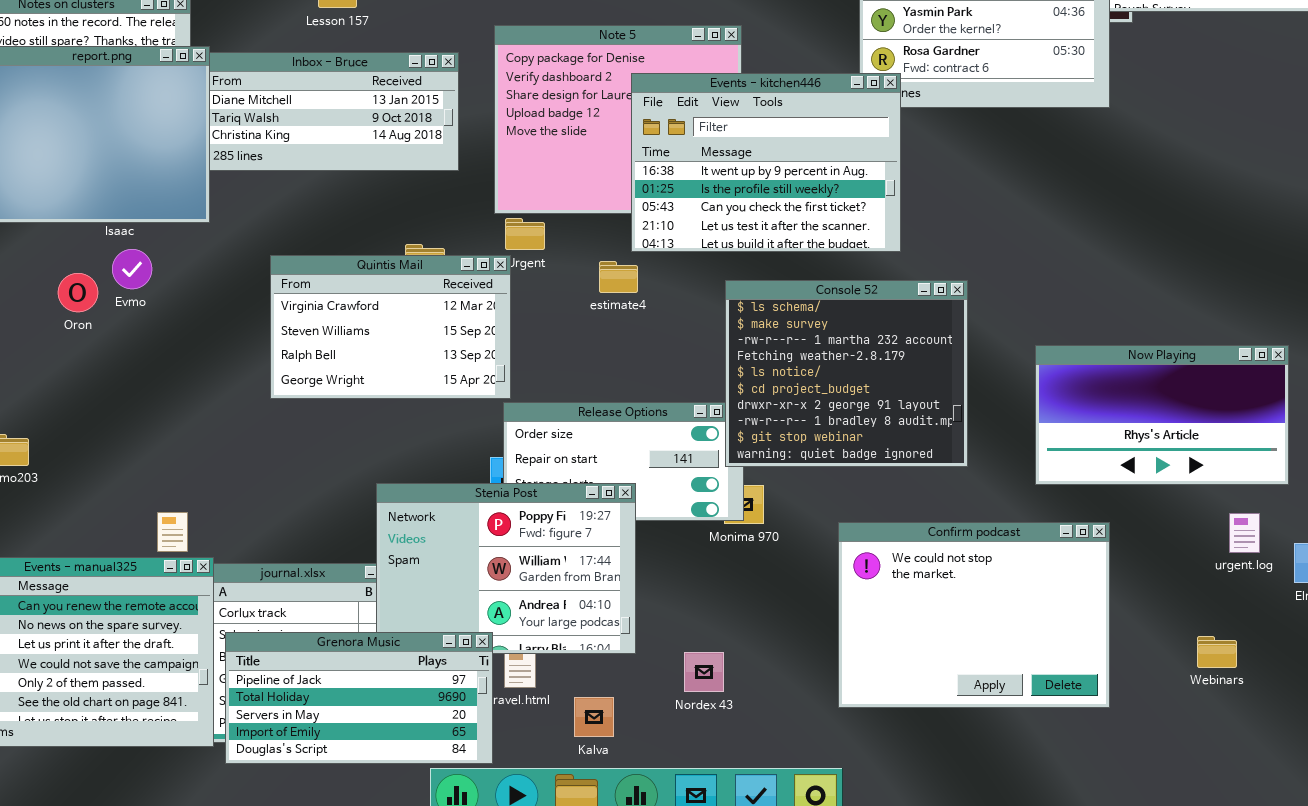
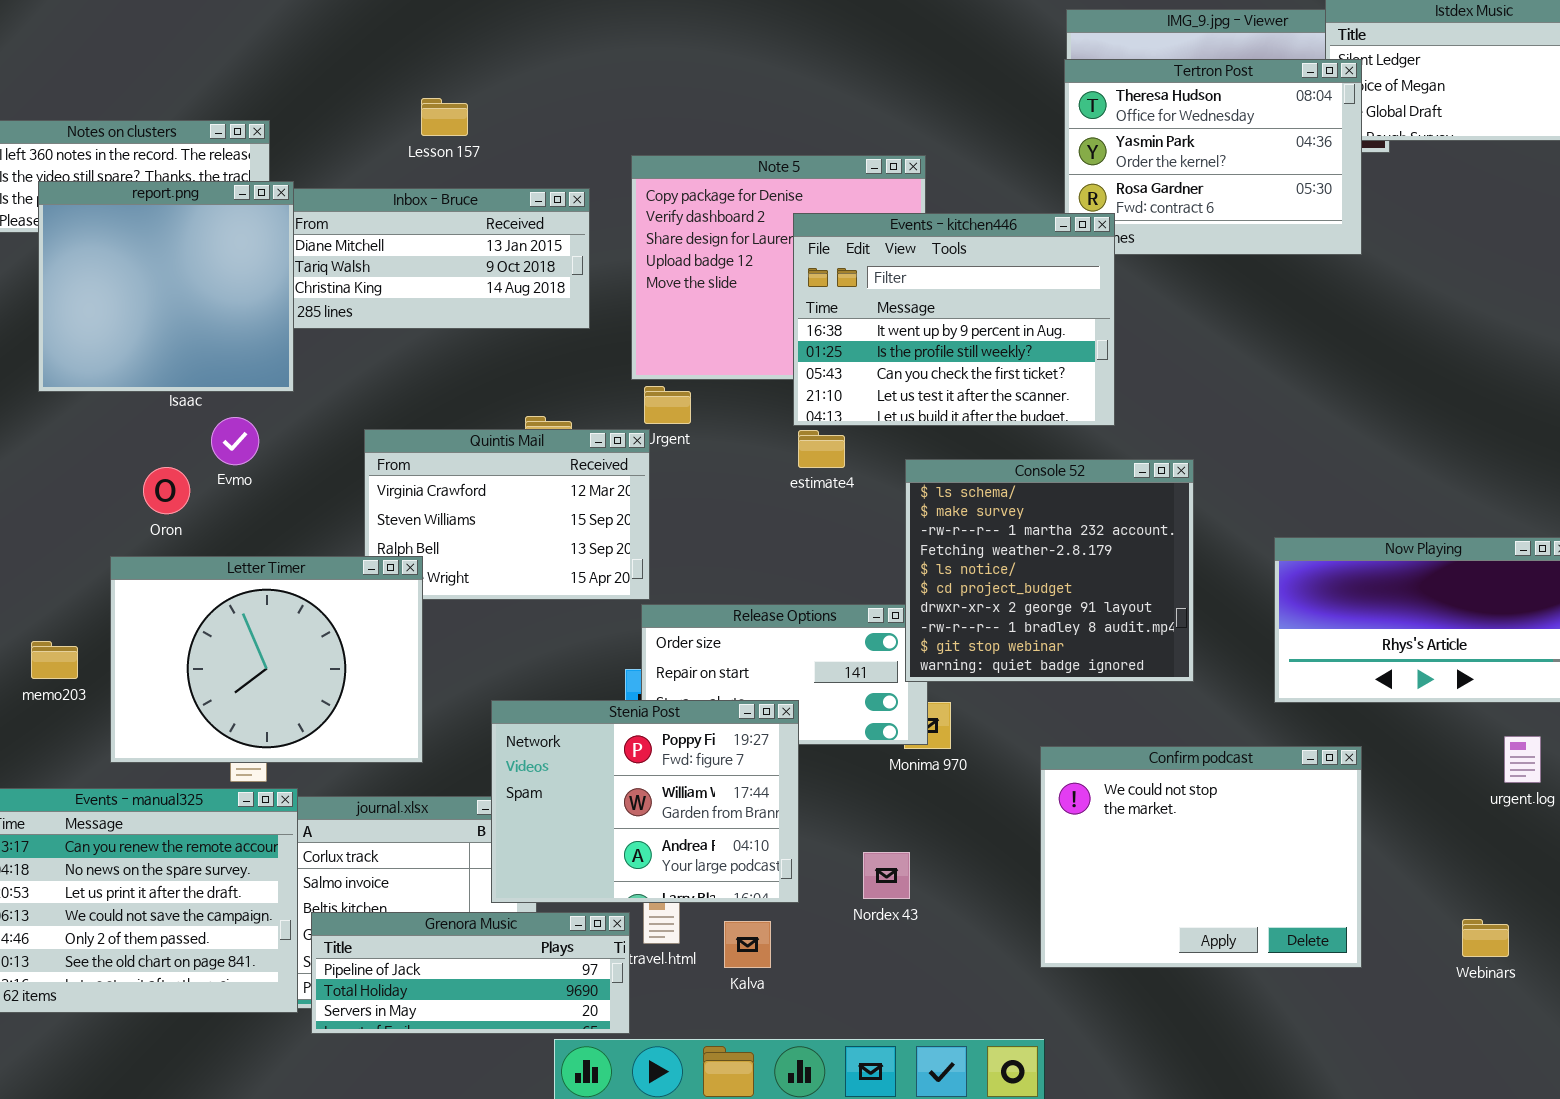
Evmo: [112,249,152,289] -> [211,417,259,465], moved
estimate4: [599,261,638,293] -> [798,430,845,468], moved
Oron: [58,273,98,312] -> [143,467,190,514], moved
Letter Timer: none -> [110,556,423,763], opened
Grenora Music: [225,632,493,764] -> [311,912,630,1034], resized
Webinars: [1197,636,1237,668] -> [1462,919,1509,957], moved
Nordex 43: [684,652,724,692] -> [863,852,910,899], moved
Kalva: [574,697,614,737] -> [724,921,771,968], moved

